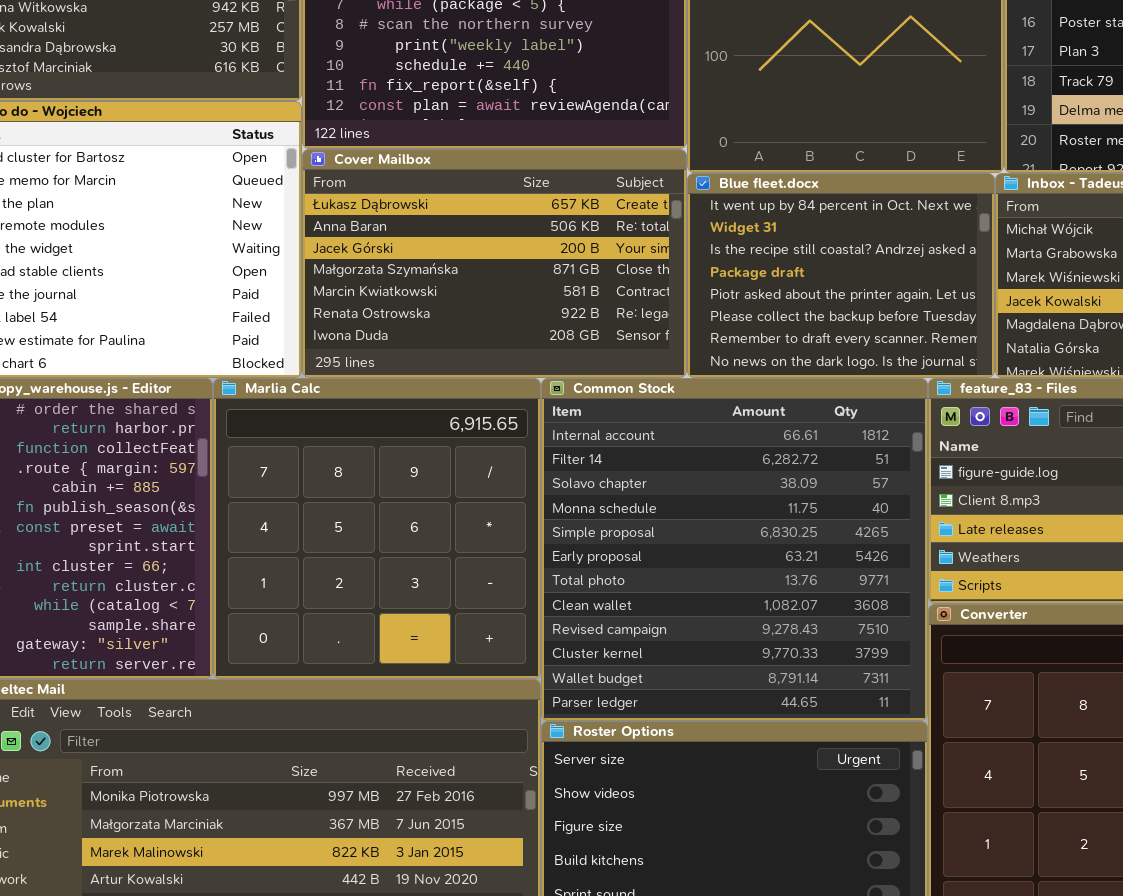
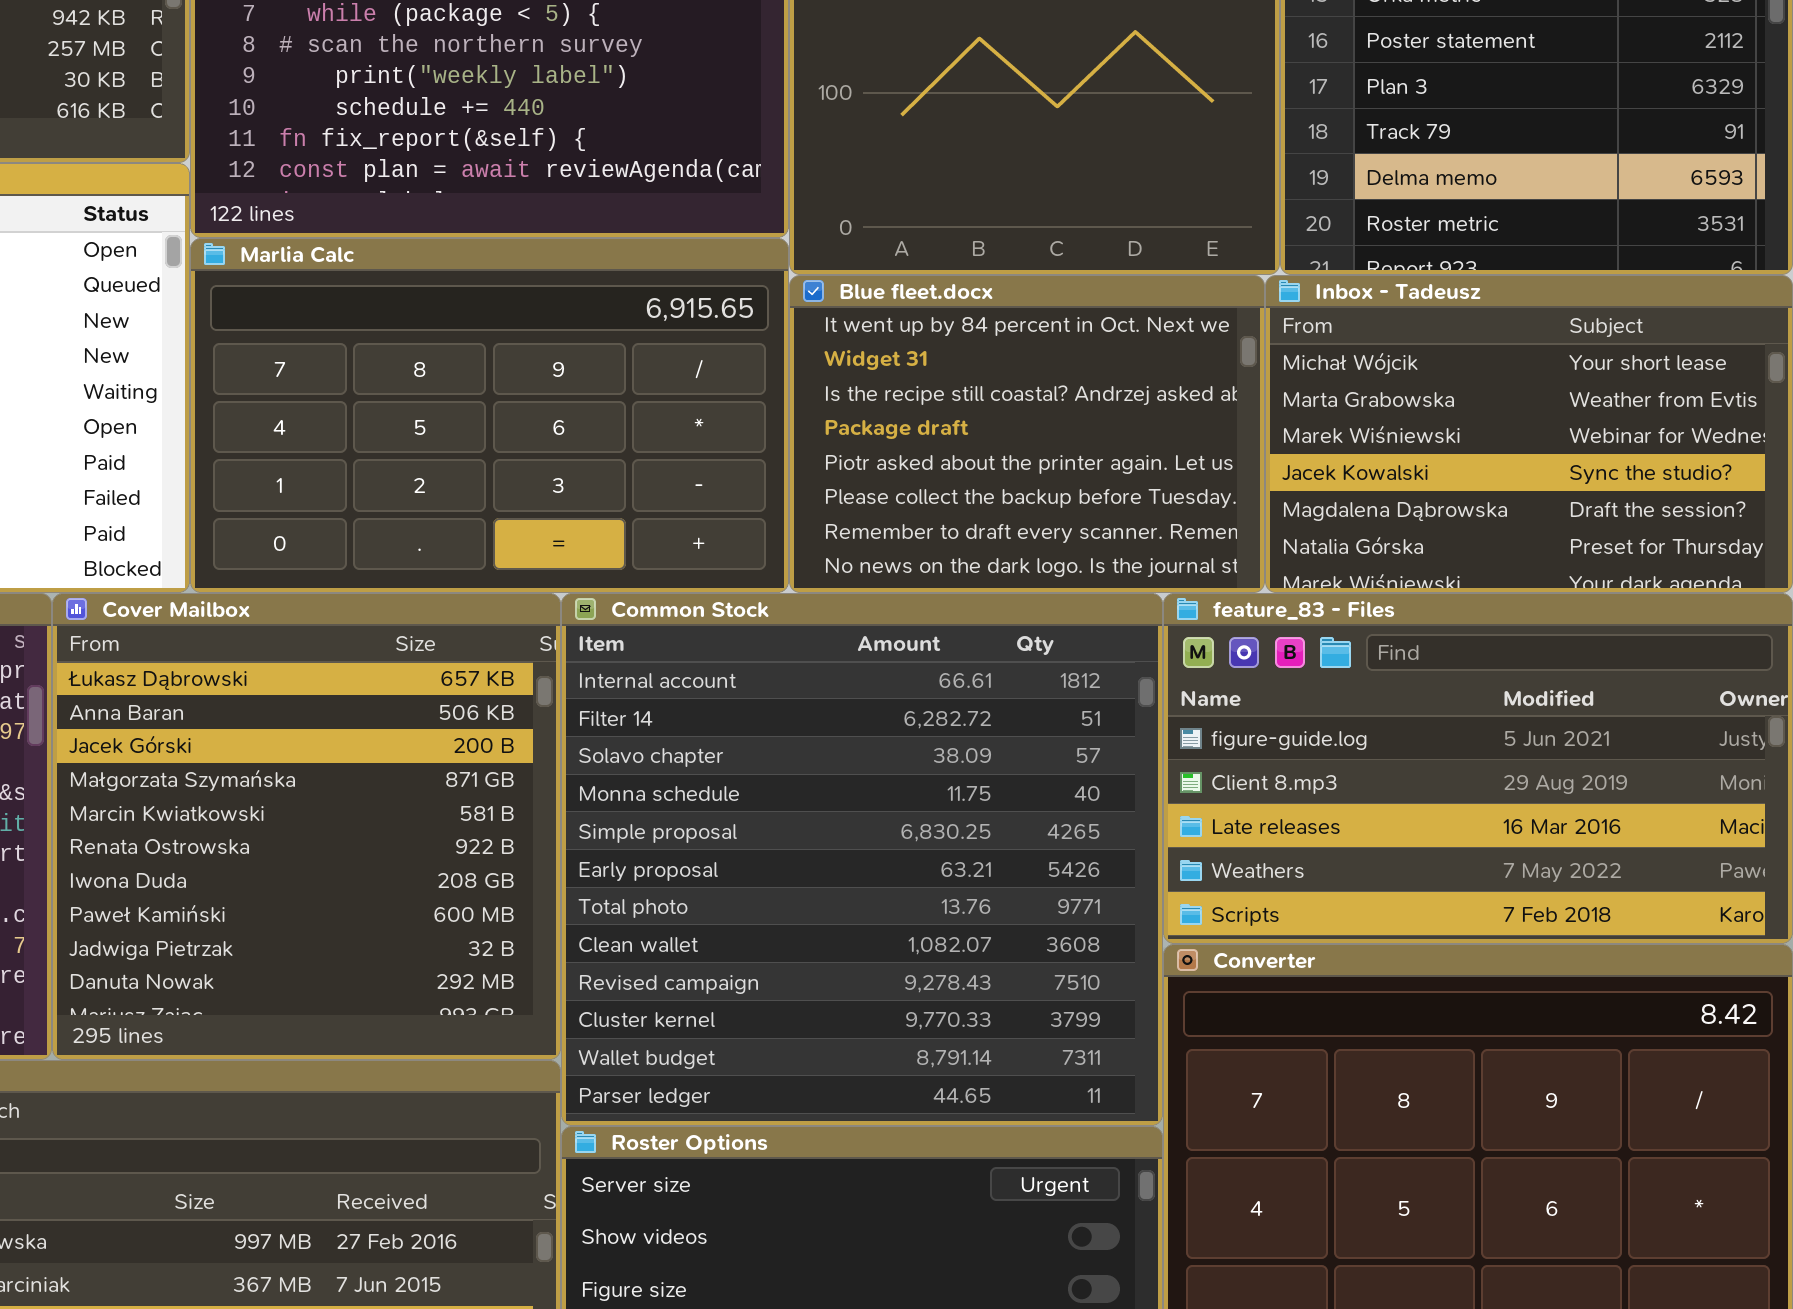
Cover Mailbox: [302,149,687,378] -> [52,593,561,1060], moved, resized
Marlia Calc: [213,378,541,679] -> [190,238,789,593], moved, resized

